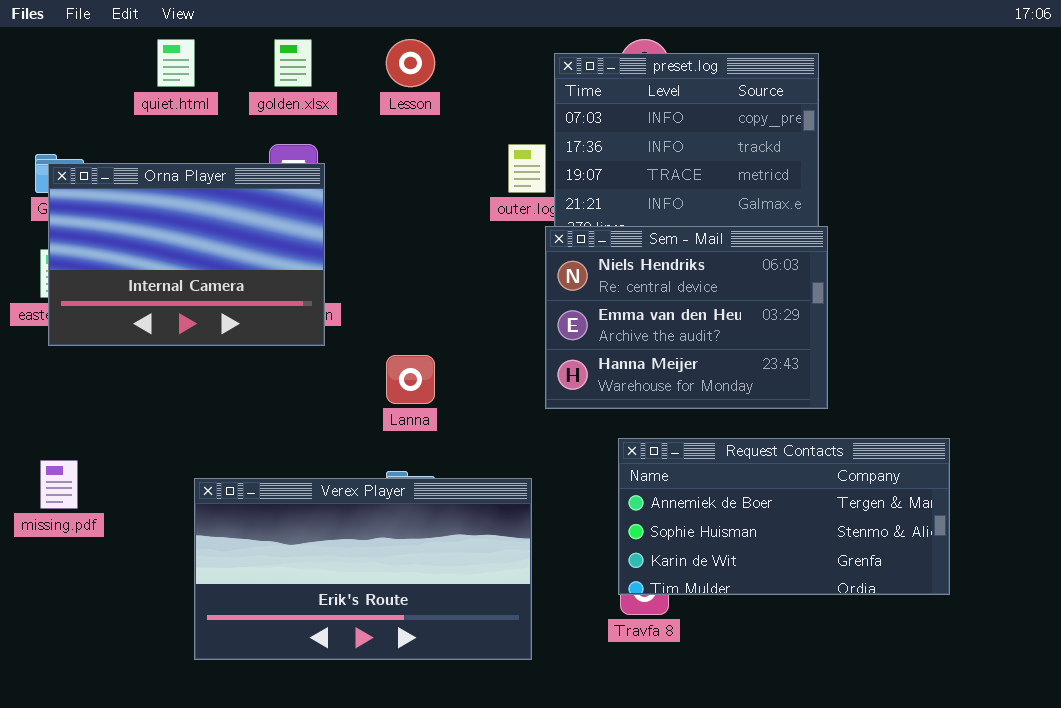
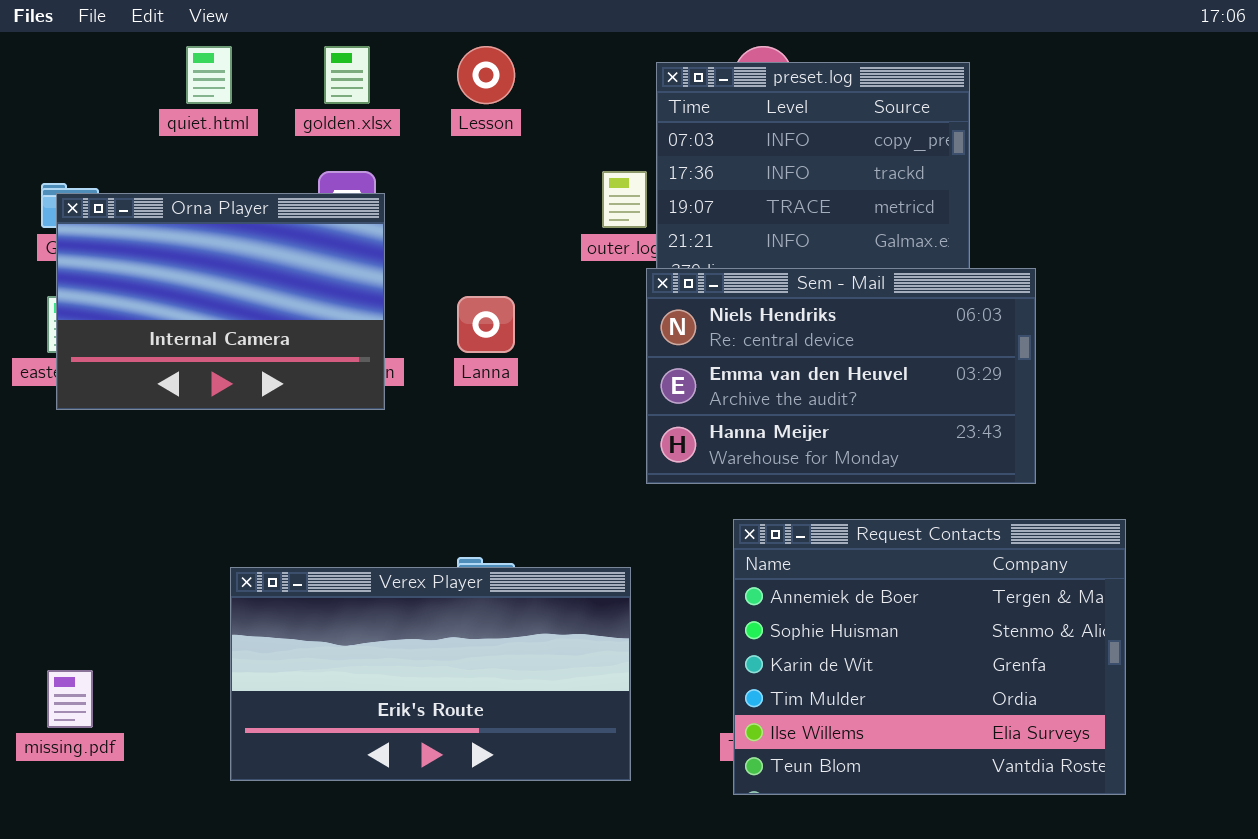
Sem - Mail: [545,226,828,409] -> [646,268,1036,484], resized
Lanna: [386,355,435,404] -> [457,296,515,353], moved
Request Contacts: [618,438,950,595] -> [733,519,1126,795], resized
missing.pdf: [40,460,78,509] -> [47,670,93,728], moved

